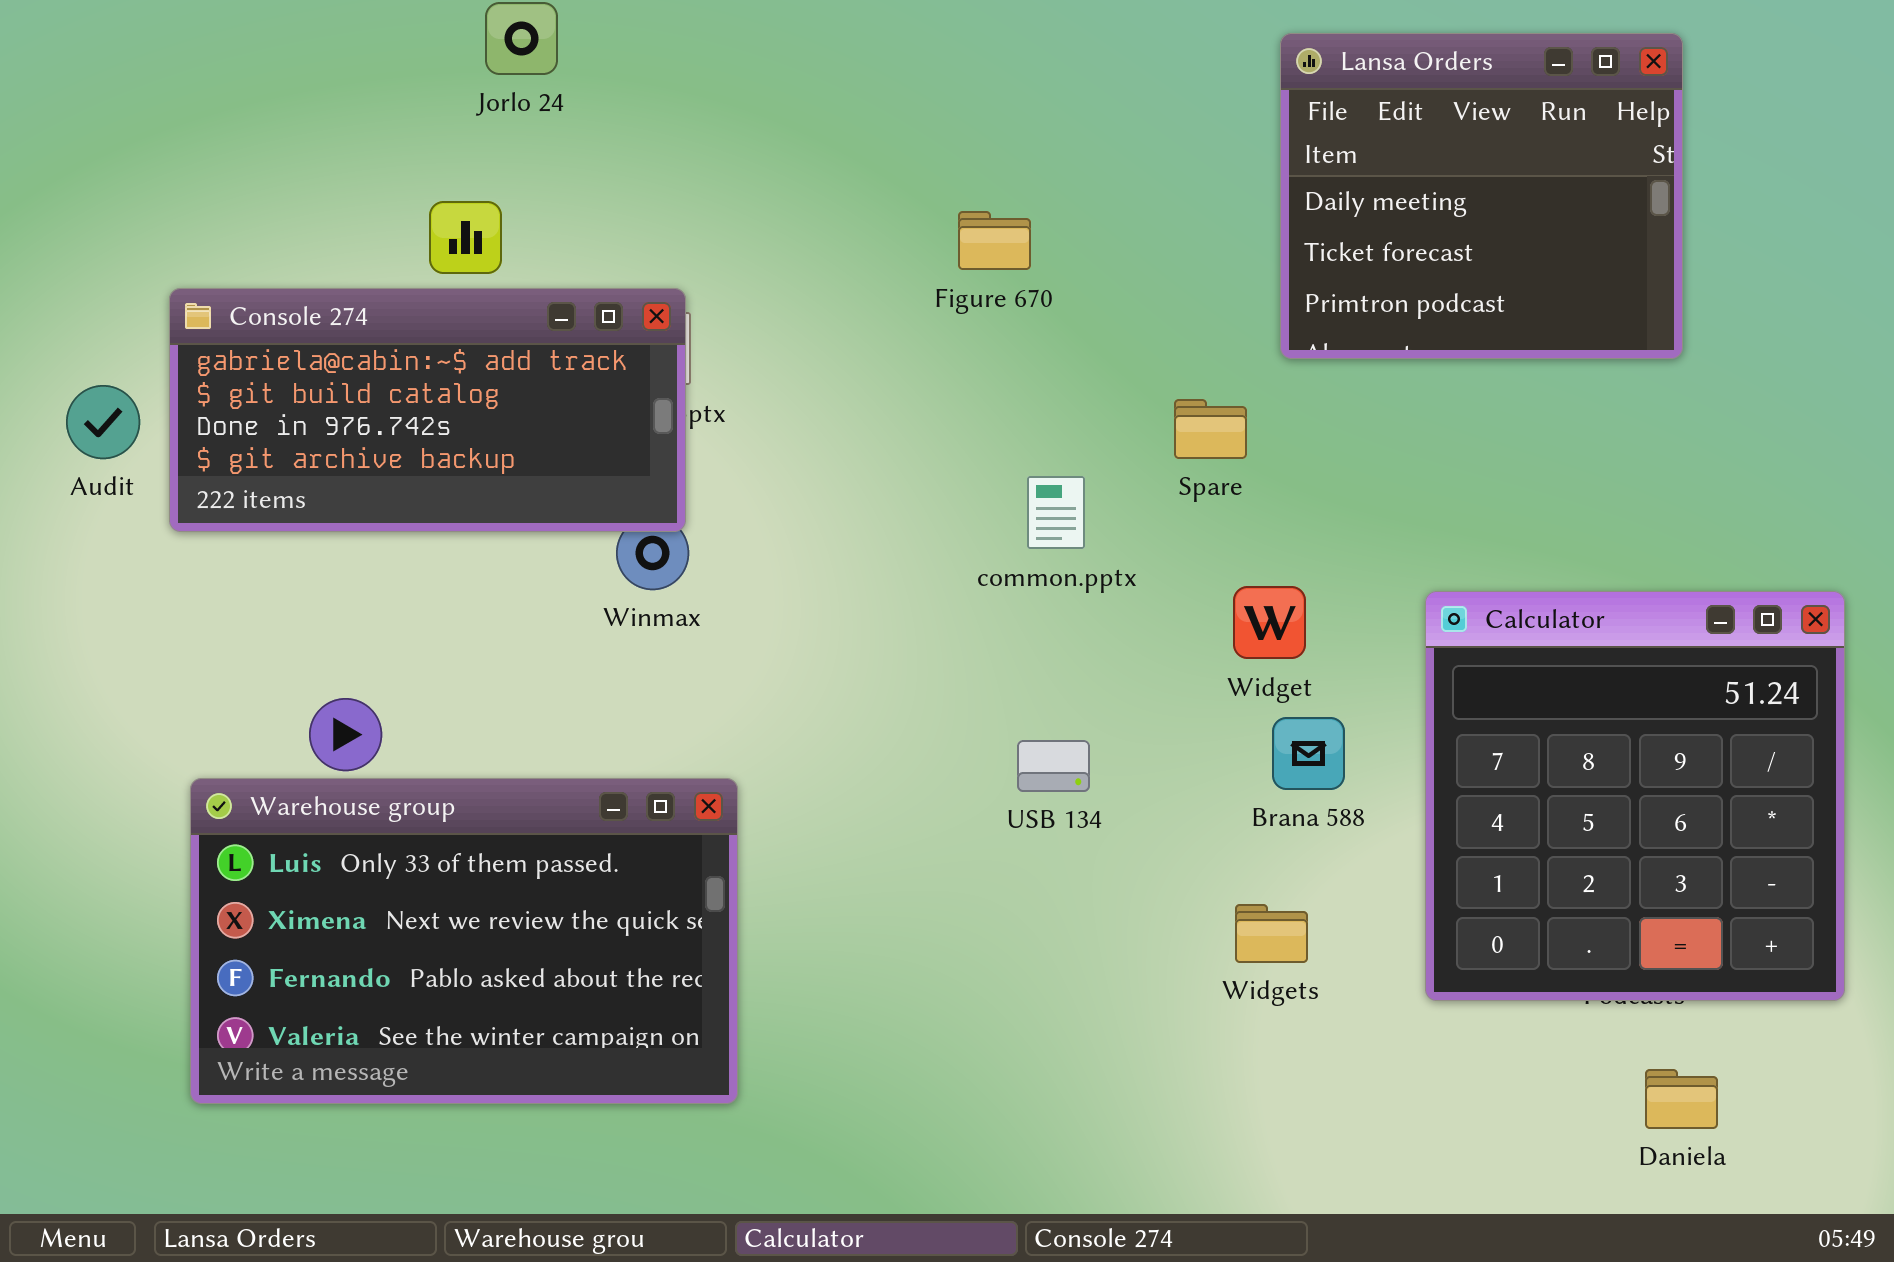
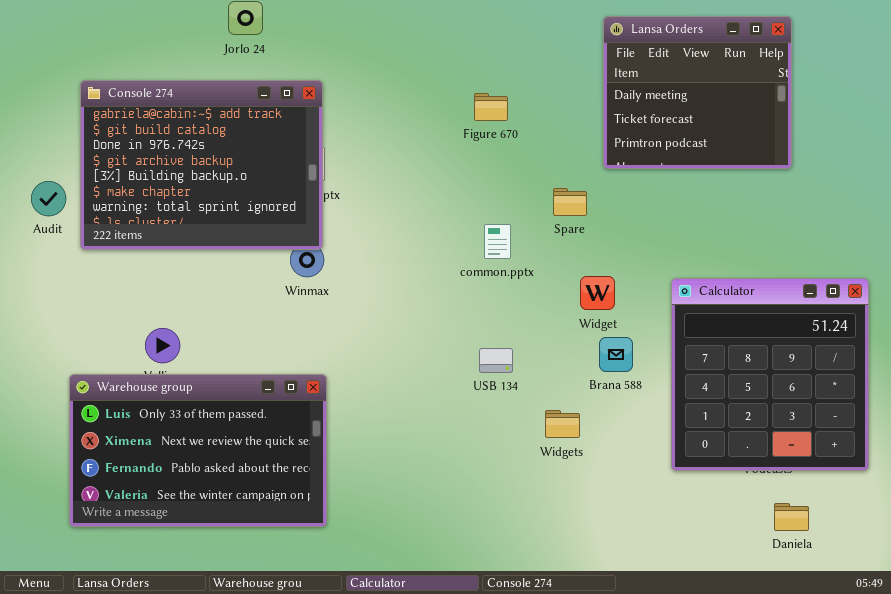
Figure 670: [958,211,1031,270] -> [474,93,508,121], moved
Console 274: [169,288,686,532] -> [80,80,323,250], resized
Warehouse group: [190,778,738,1104] -> [69,374,327,527], moved
Widgets: [1235,904,1308,963] -> [545,410,580,438], moved

